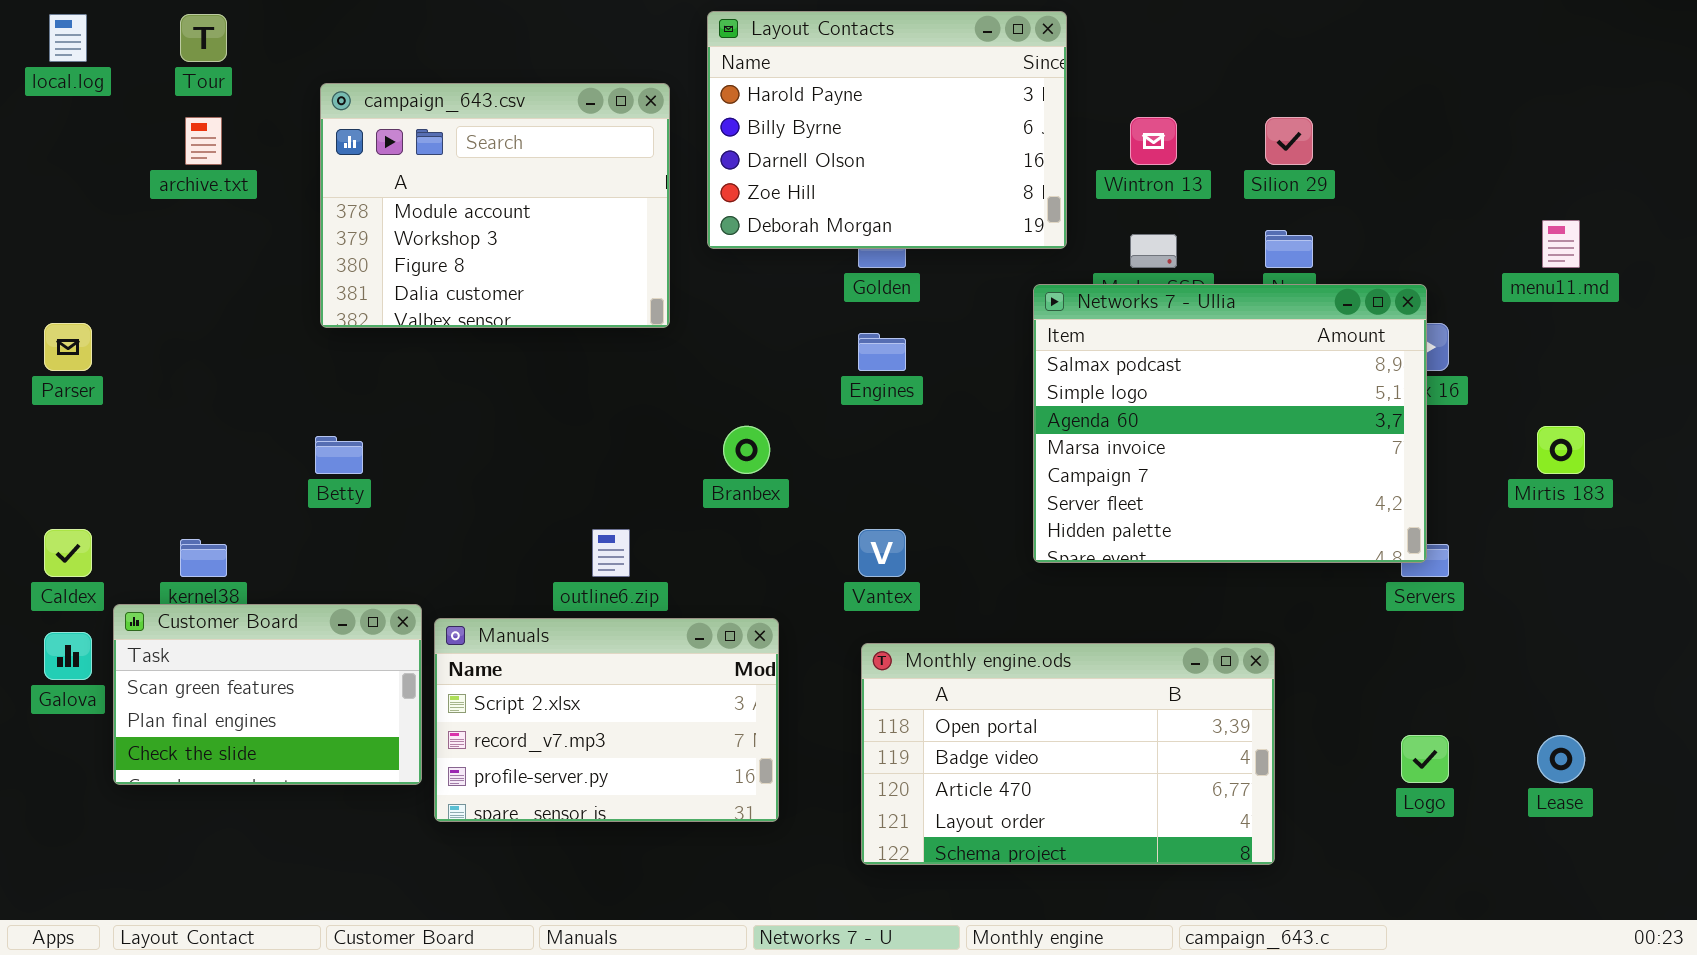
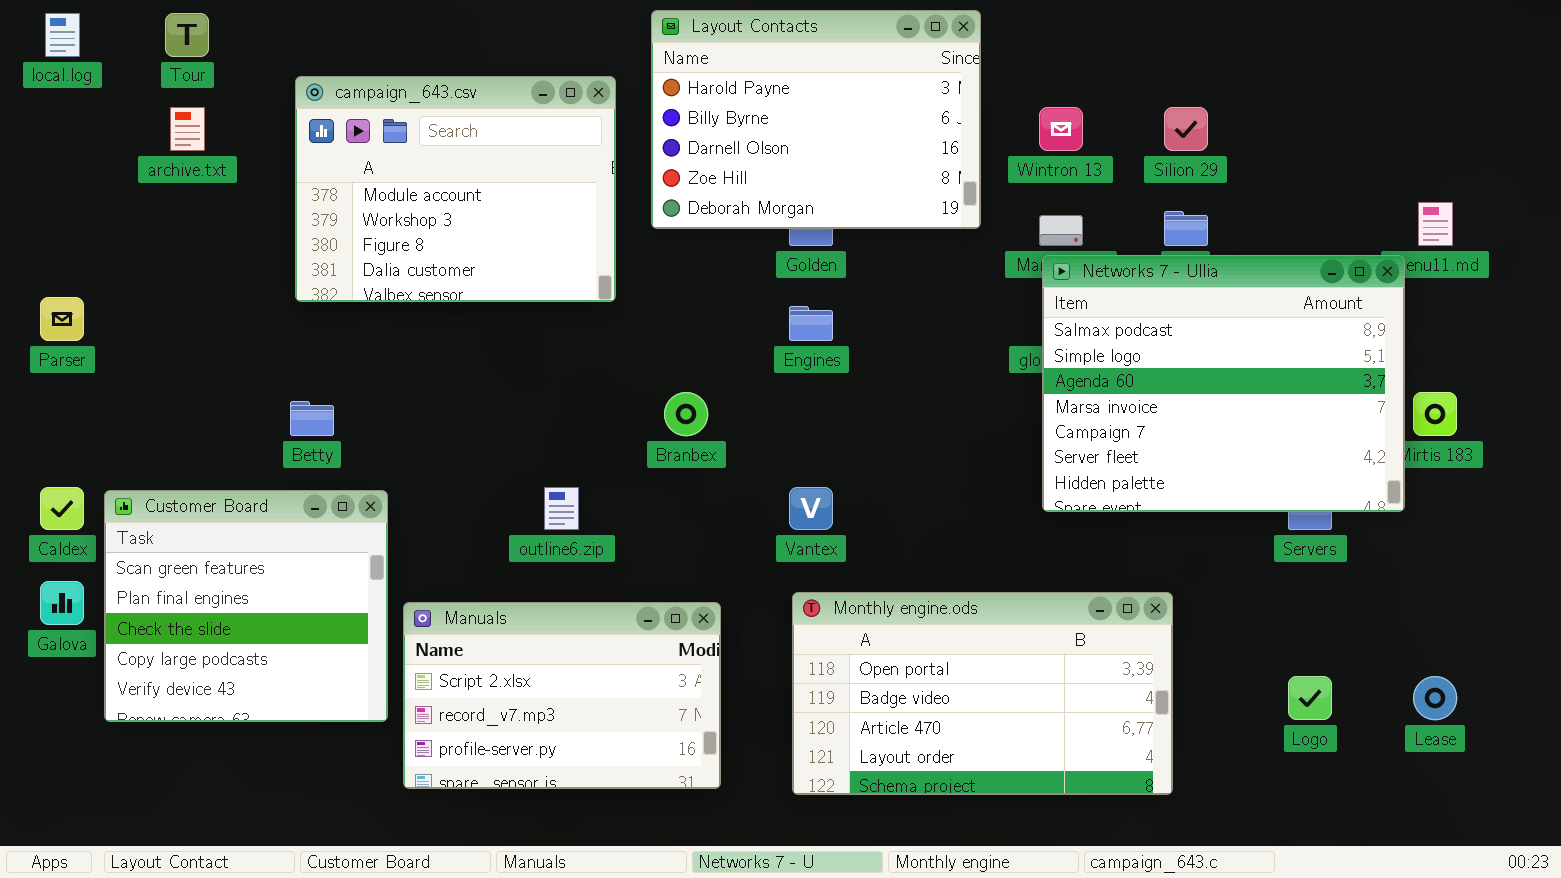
Networks 7 - Ullia: [1033,284,1427,563] -> [1042,255,1405,512], moved
Customer Board: [113,604,422,785] -> [104,490,388,722], resized
Manuals: [434,618,779,822] -> [403,602,721,789], moved

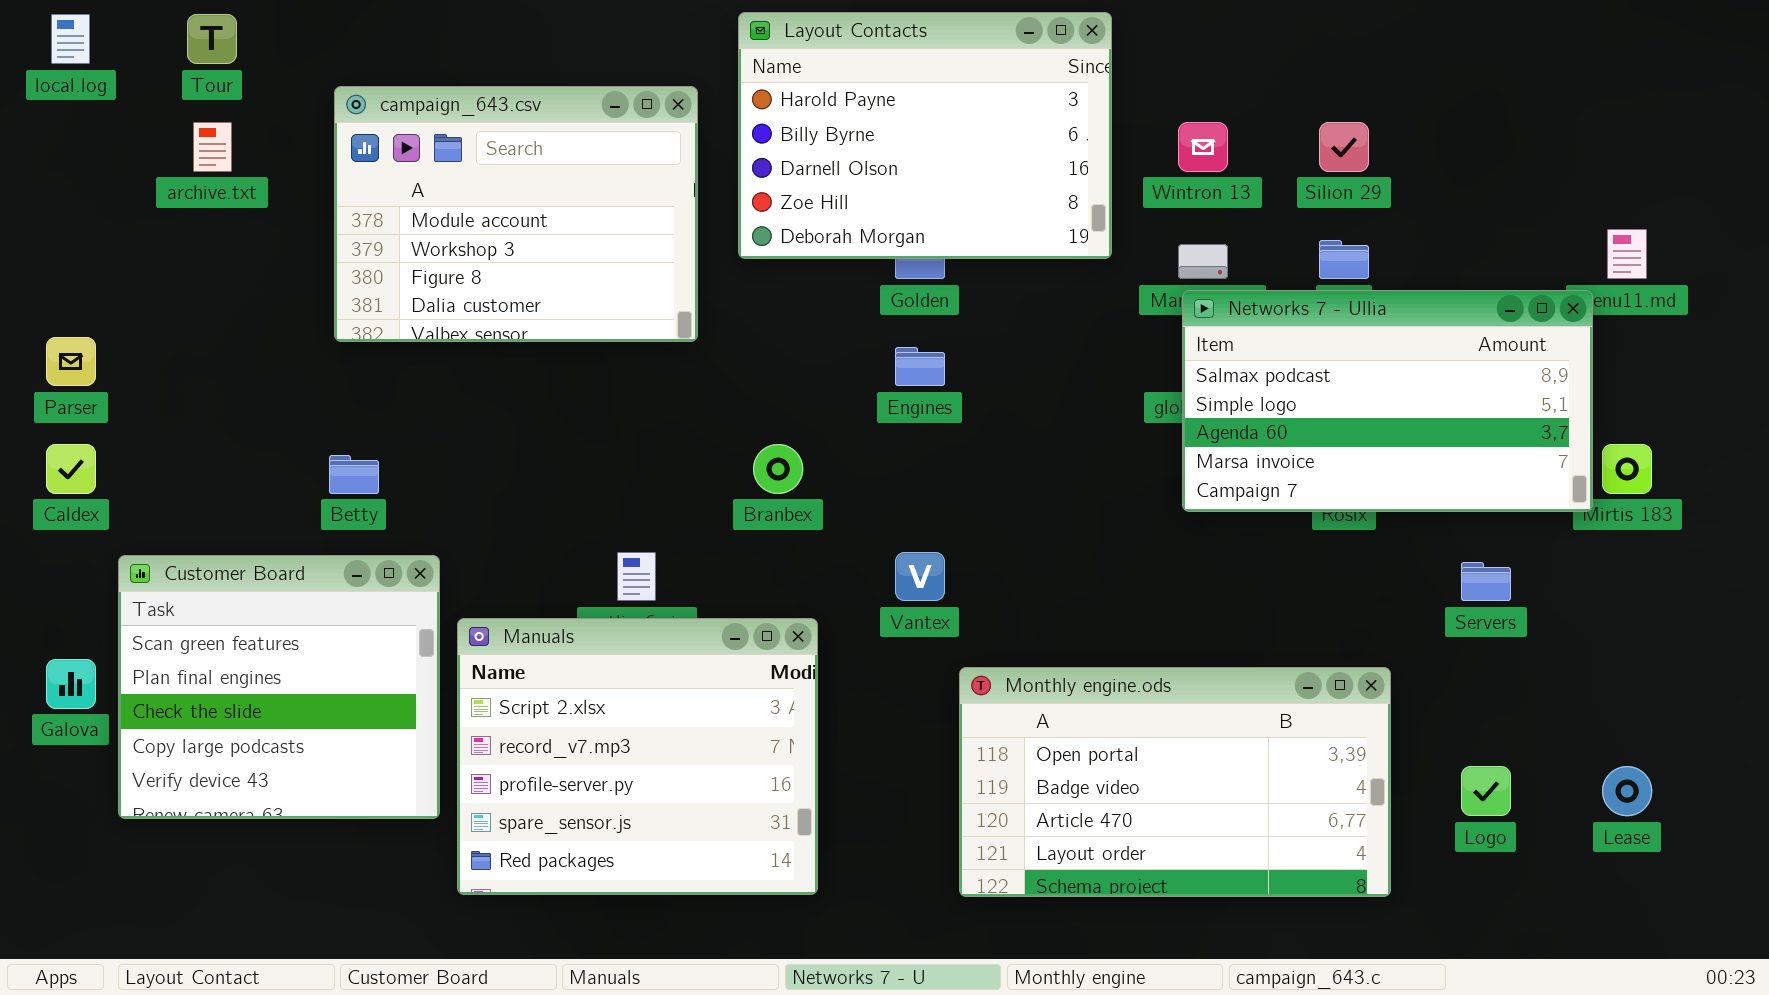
Networks 7 - Ullia: [1042,255,1405,512] -> [1182,290,1593,512], resized
Caldex: [40,487,84,530] -> [46,444,96,494], moved
Monthly engine.ods: [792,592,1173,795] -> [959,667,1391,897], moved
Manuals: [403,602,721,789] -> [457,618,818,895], resized

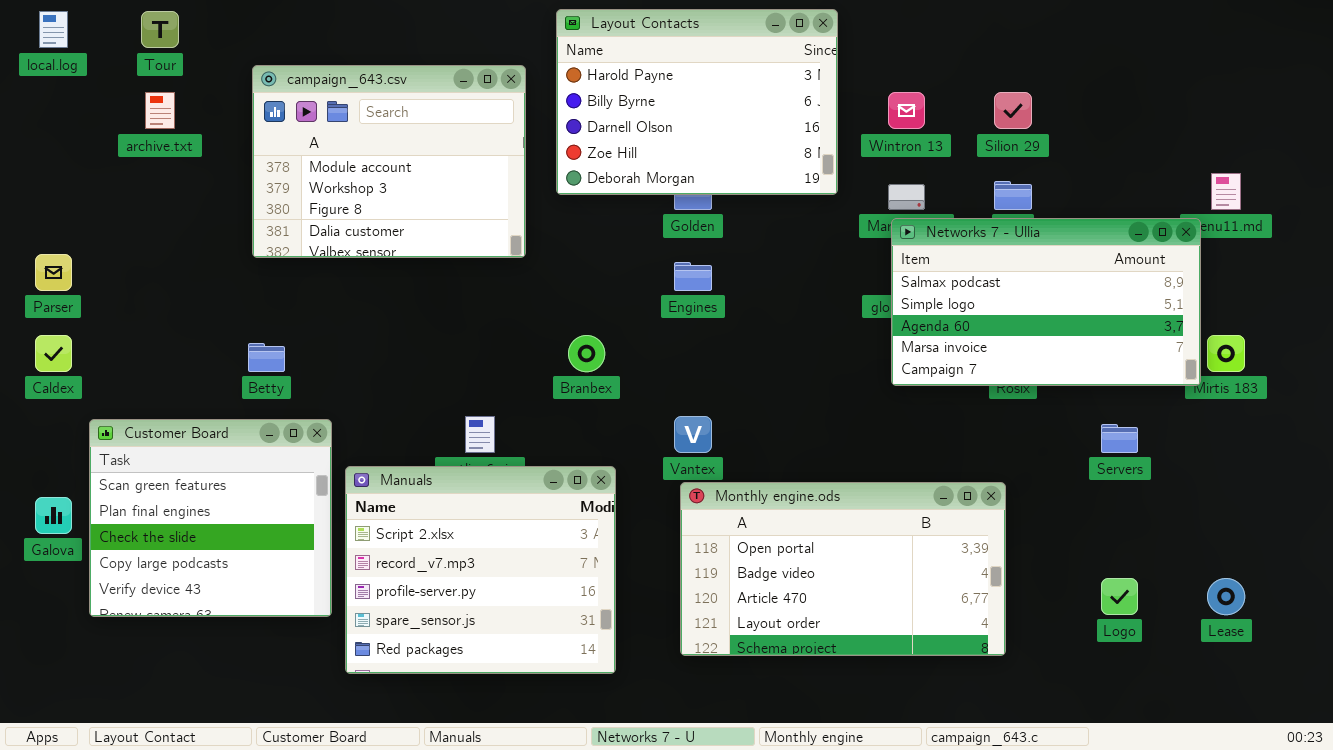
Monthly engine.ods: [959,667,1391,897] -> [680,482,1006,656], moved

